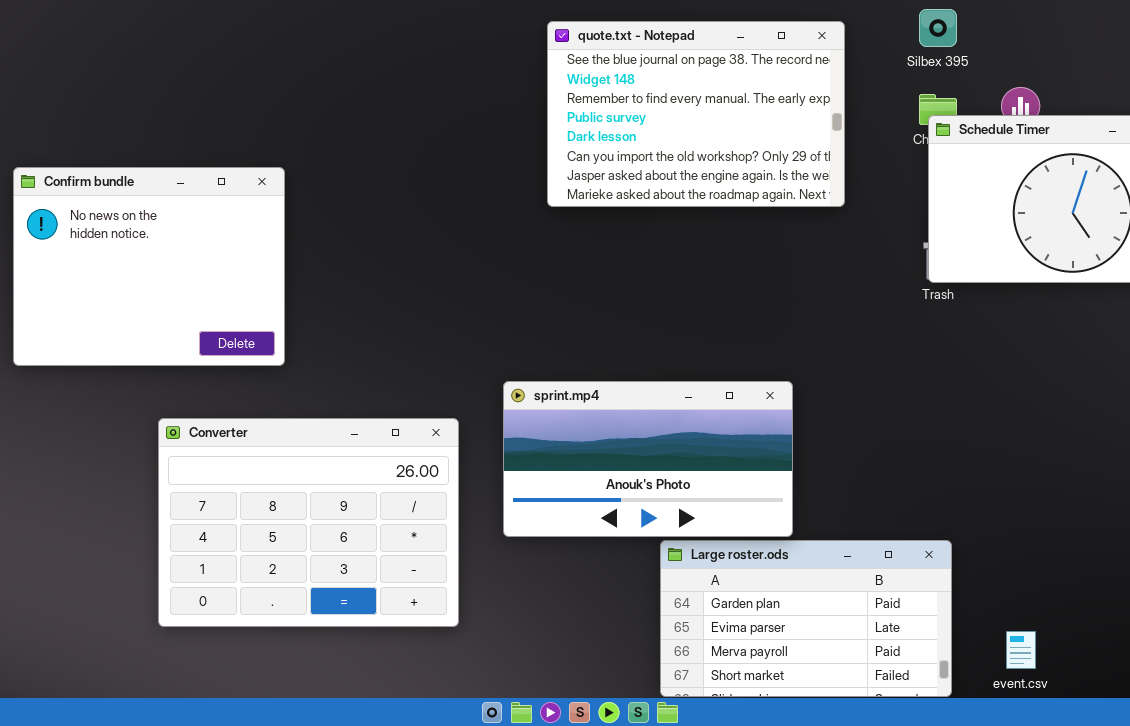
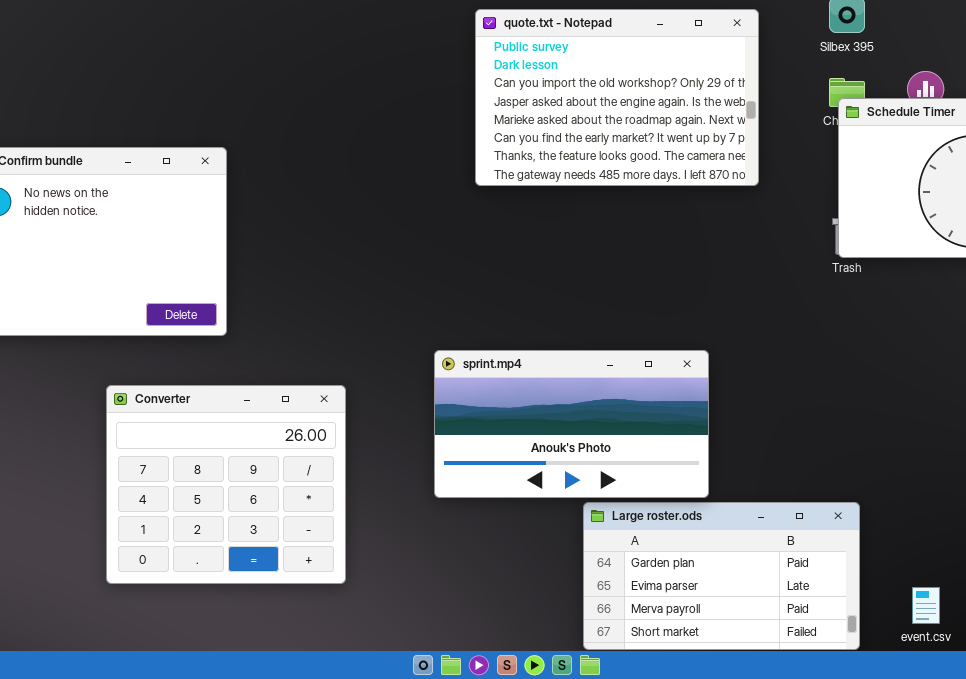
quote.txt - Notepad: [547,21,845,207] -> [475,9,759,186], scrolled down 3 rows
Converter: [158,418,459,627] -> [106,385,346,584], resized

